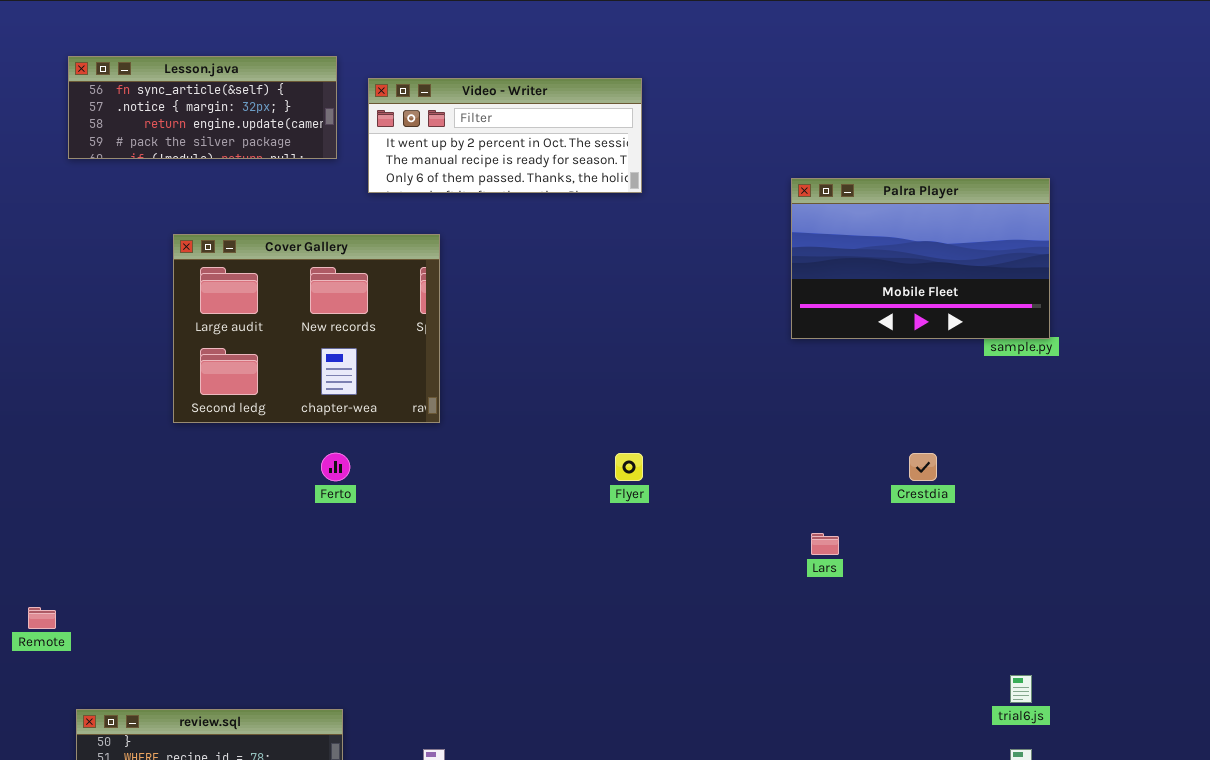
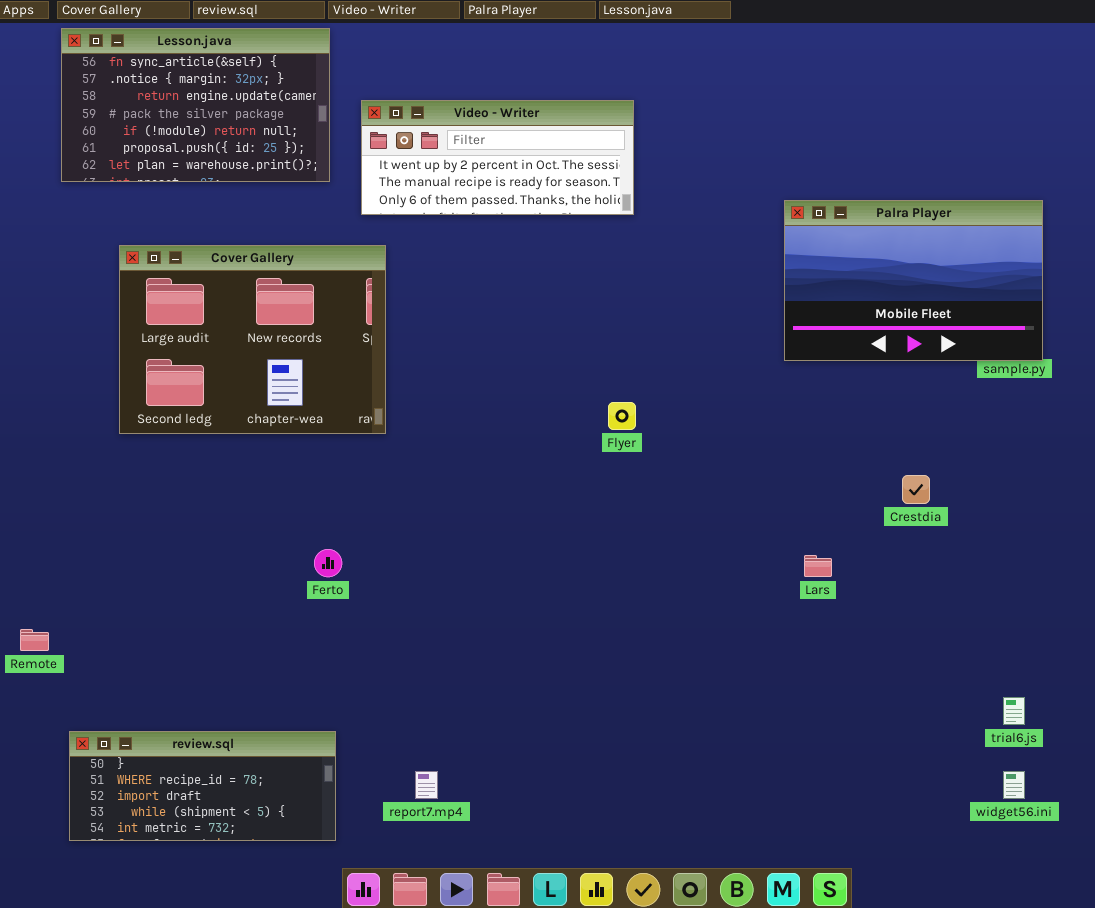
Lesson.java: [68,56,337,159] -> [61,28,330,182], resized
Cover Gallery: [173,234,440,423] -> [119,245,386,434], moved
Ferto: [321,453,350,481] -> [314,549,342,577], moved
Flyer: [615,453,643,481] -> [608,402,636,430], moved

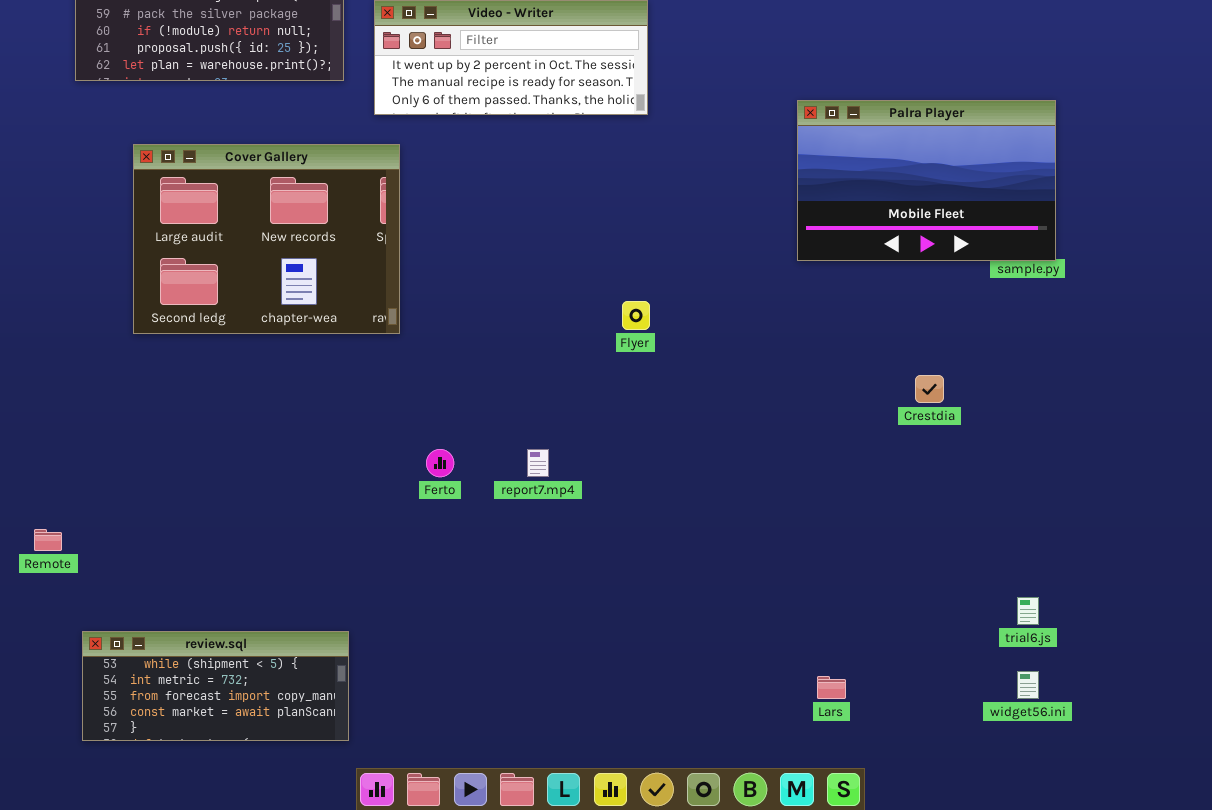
Ferto: [314,549,342,577] -> [426,449,454,477], moved
Lars: [804,555,832,577] -> [817,676,846,699], moved
review.sql: [69,731,336,841] -> [82,631,349,741], scrolled down 3 rows
report7.mp4: [415,771,438,799] -> [527,449,549,477], moved

